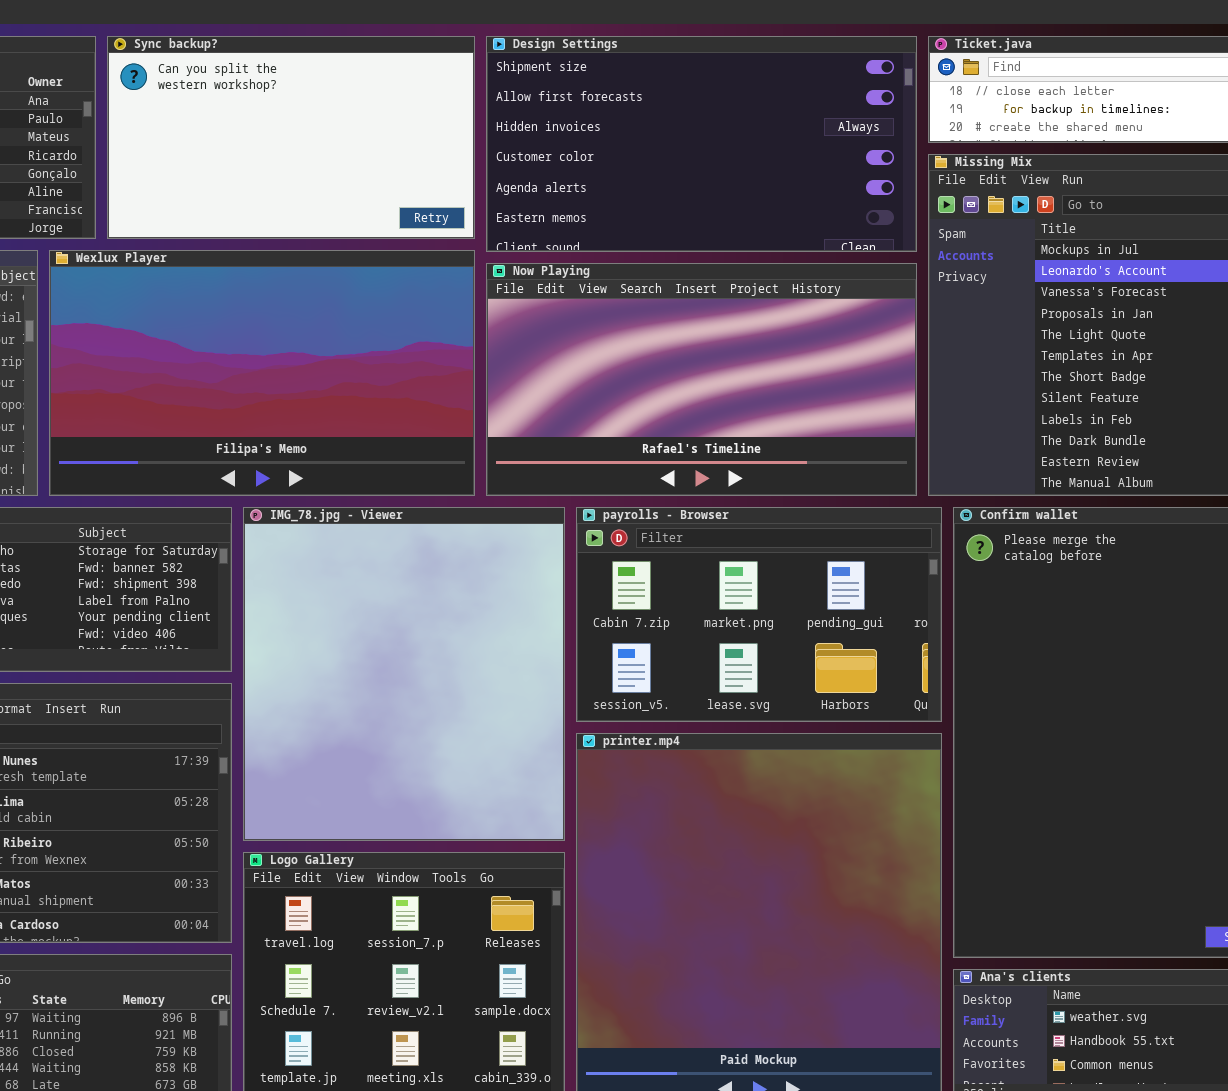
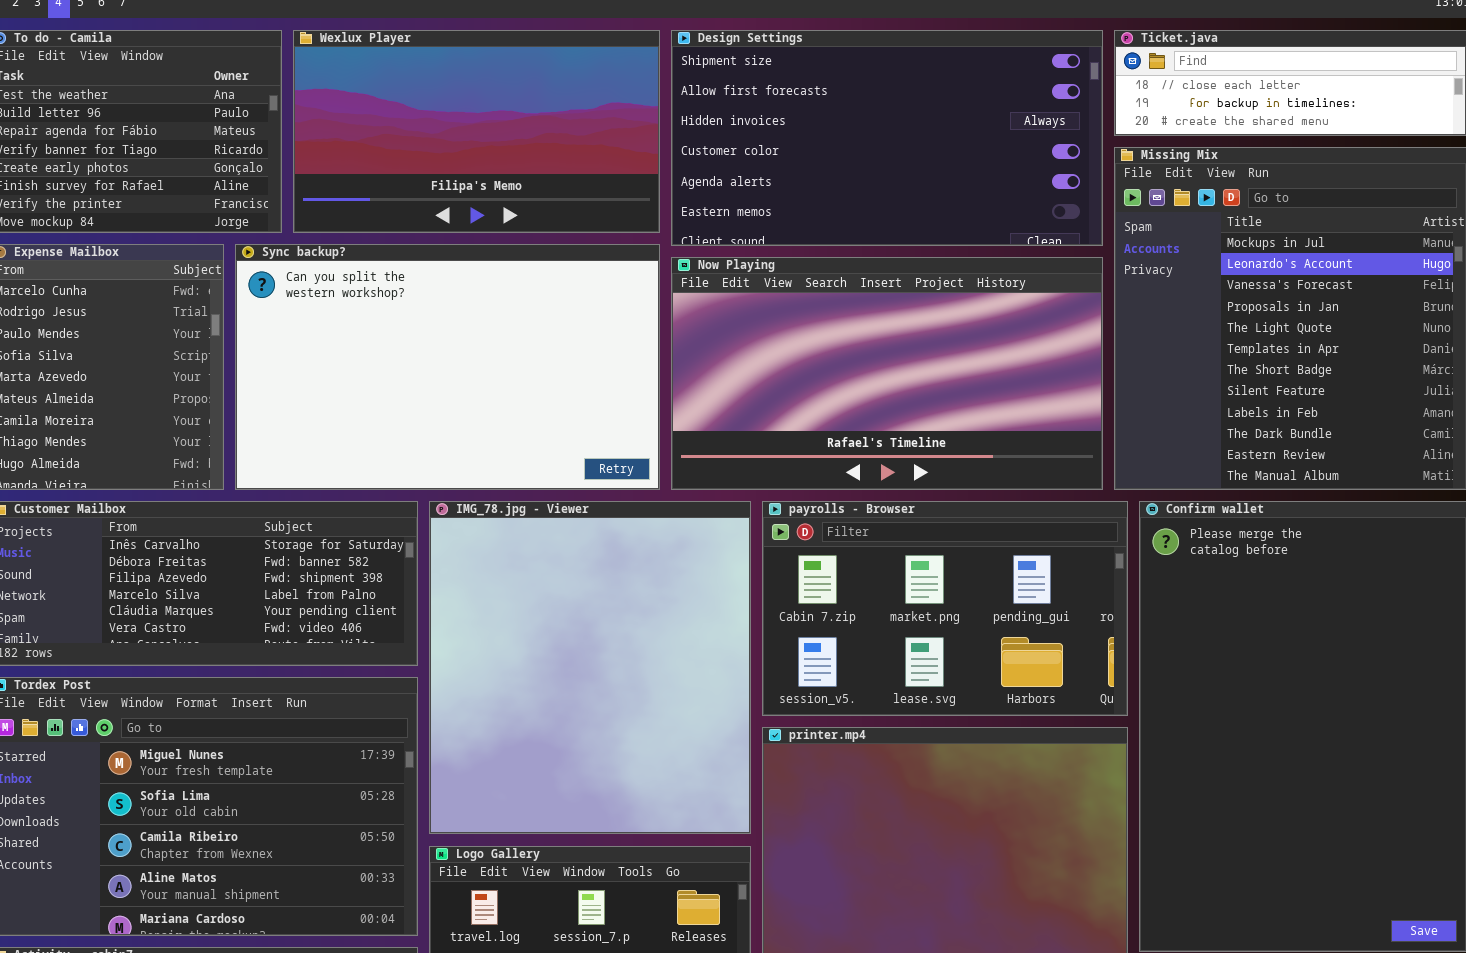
Sync backup?: [107,36,475,239] -> [235,244,660,490], moved, resized
Wexlux Player: [49,250,475,496] -> [293,30,660,233], moved, resized

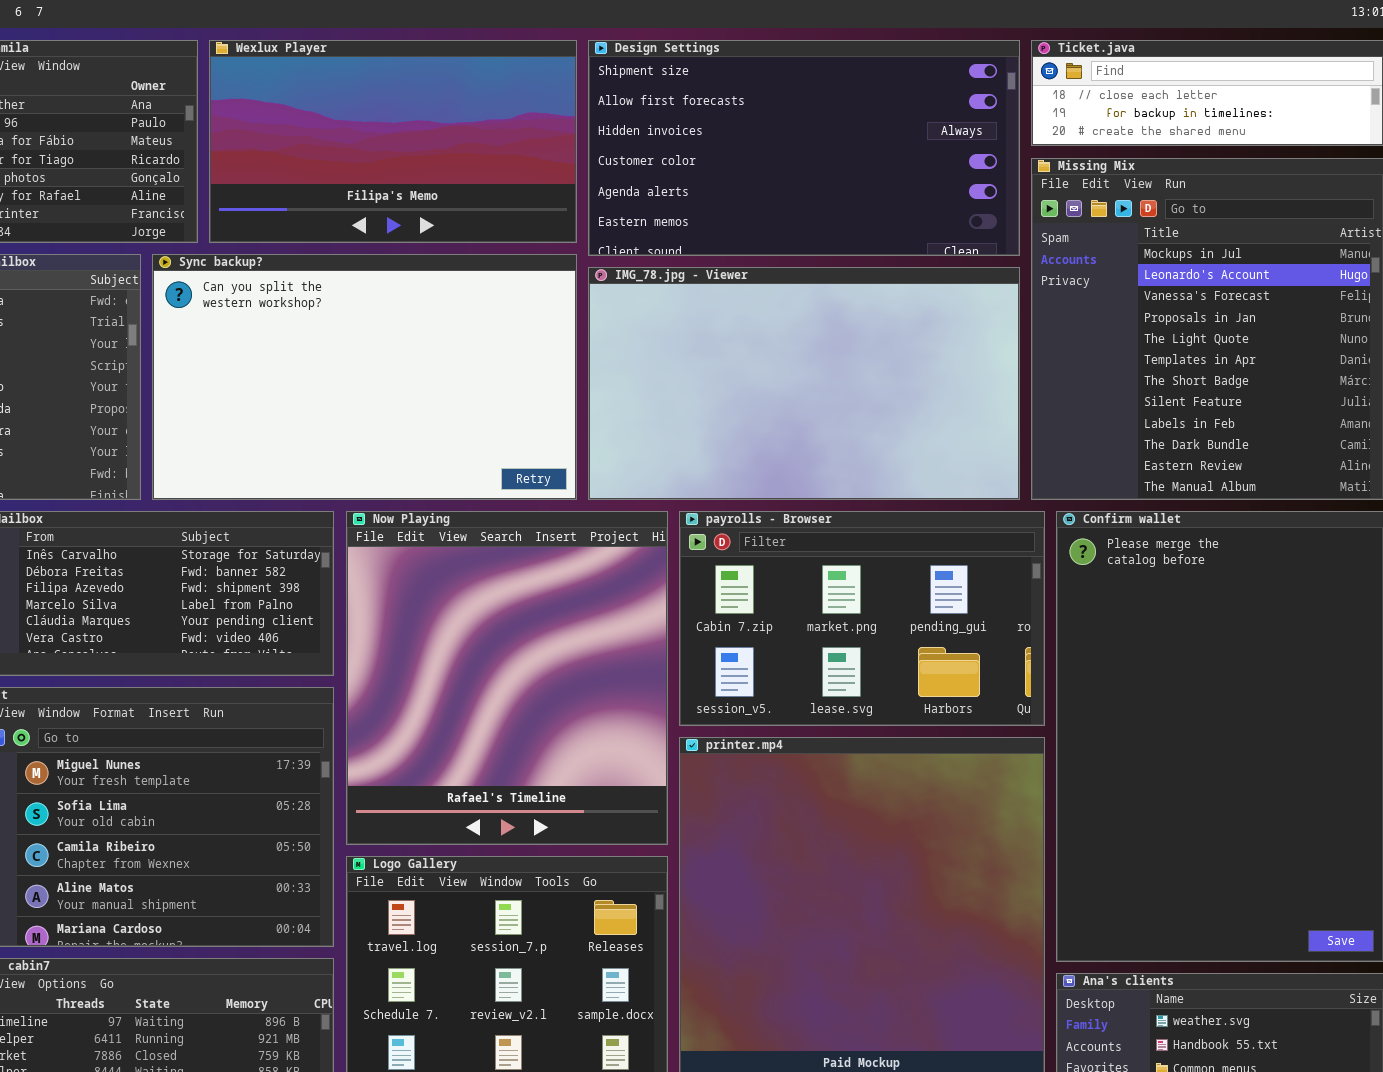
Now Playing: [671,257,1103,490] -> [346,511,668,845], moved, resized
IMG_78.jpg - Viewer: [429,501,751,834] -> [588,267,1020,500], moved, resized

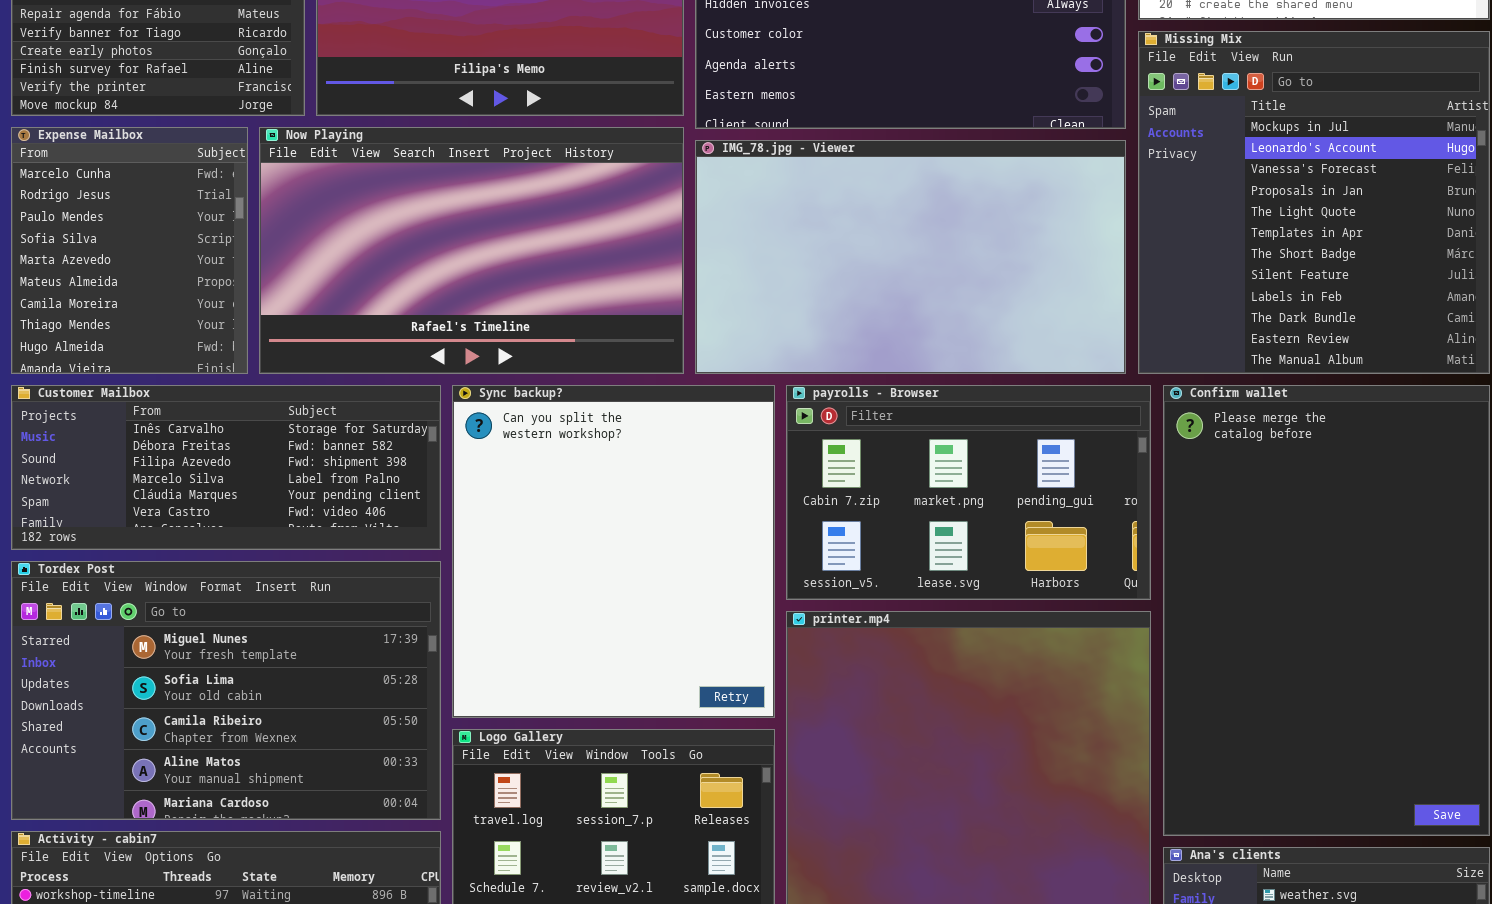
Sync backup?: [152,254,577,500] -> [452,385,775,718], moved, resized
Now Playing: [346,511,668,845] -> [259,127,684,374], moved, resized

